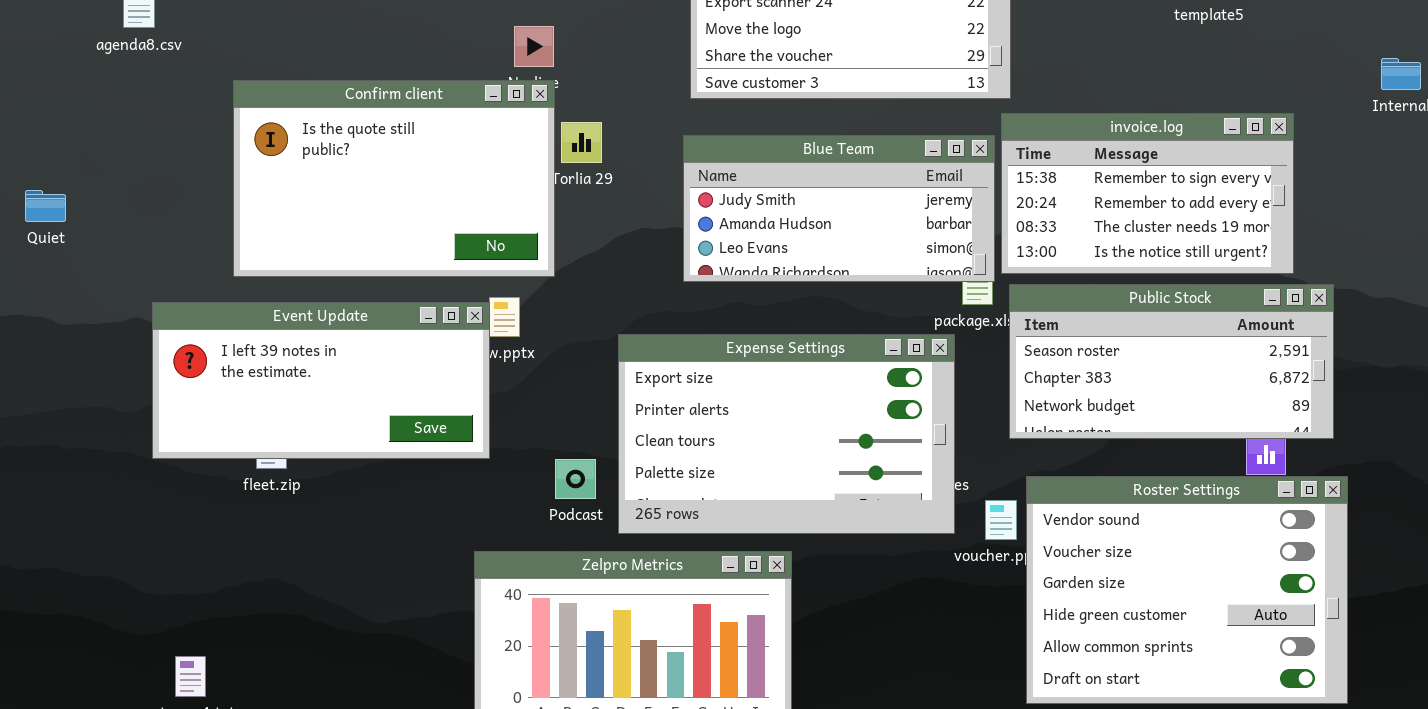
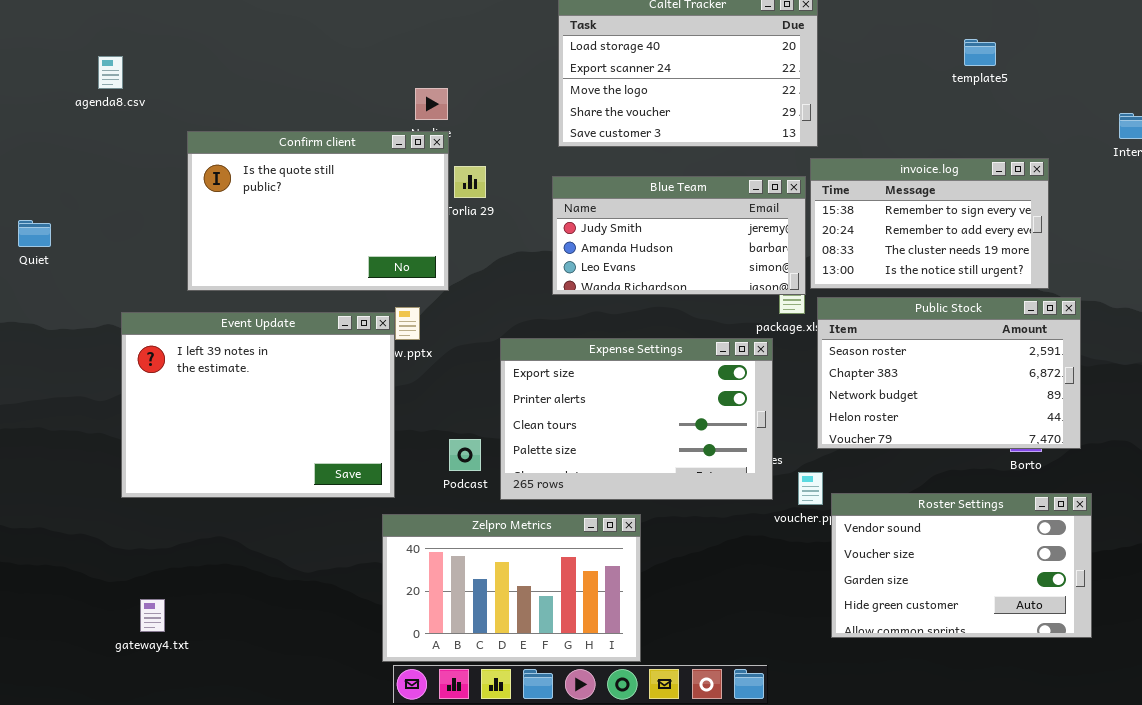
Public Stock: [1009,284,1334,439] -> [817,297,1081,449], resized
Event Update: [152,302,490,459] -> [121,312,395,498], resized
Roster Settings: [1026,476,1348,704] -> [831,493,1092,638], resized

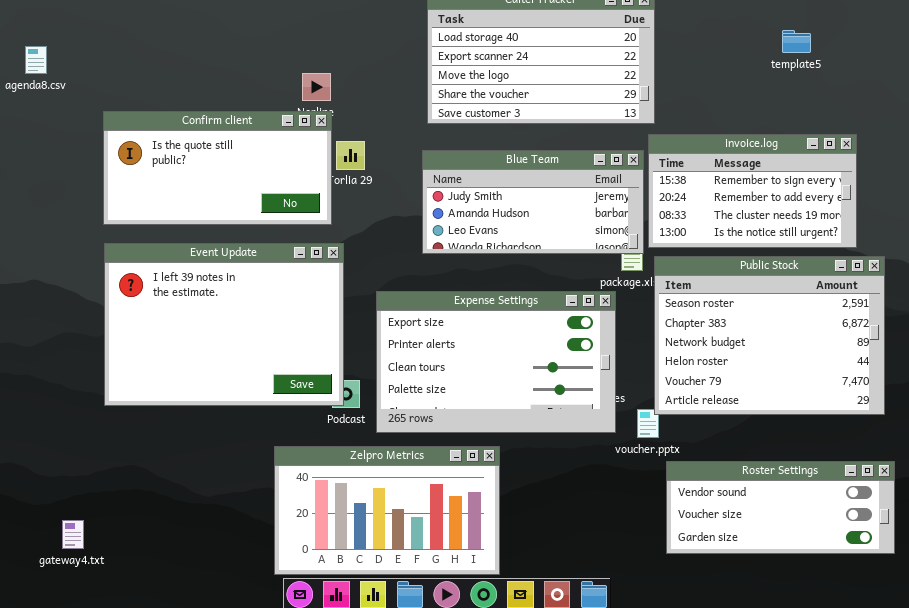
Confirm client: [187,131,449,291] -> [103,111,332,225], resized
Public Stock: [817,297,1081,449] -> [654,256,885,415], resized
Event Update: [121,312,395,498] -> [104,243,344,406], moved
Roster Settings: [831,493,1092,638] -> [666,461,895,554], resized

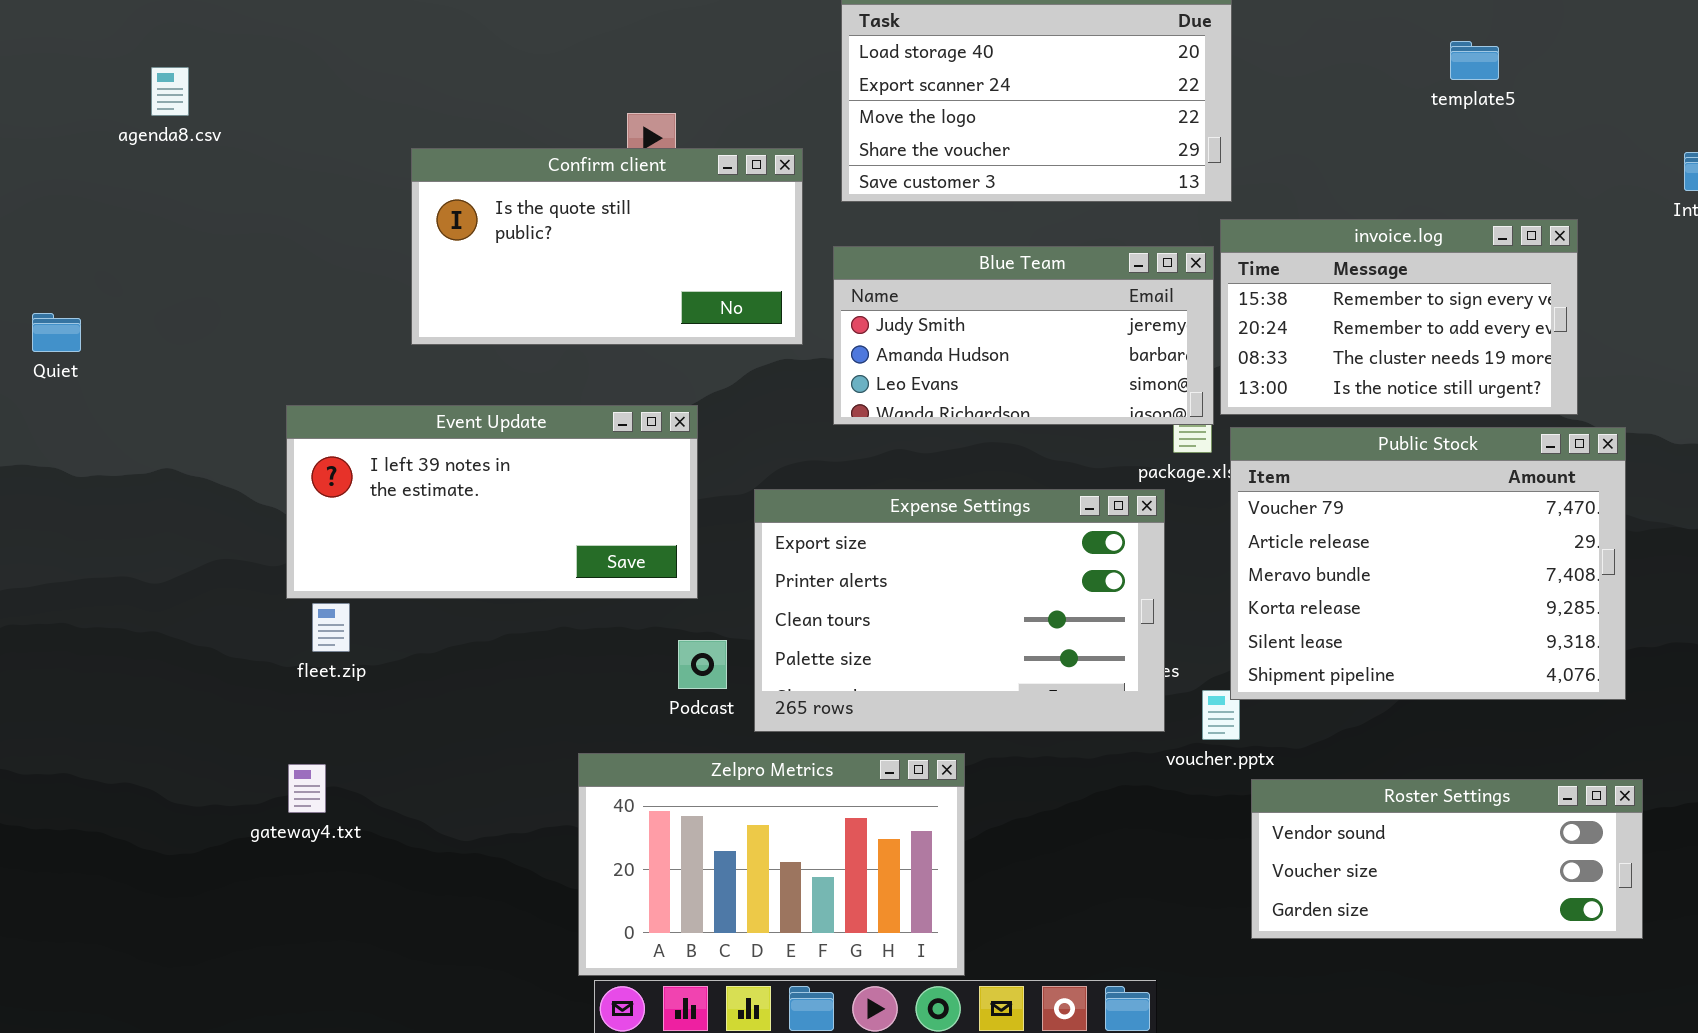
Confirm client: [103,111,332,225] -> [411,148,803,345], moved
Event Update: [104,243,344,406] -> [286,405,698,599], resized
Public Stock: [654,256,885,415] -> [1230,427,1626,700], scrolled down 4 rows
gateway4.txt: [62,520,84,549] -> [288,764,326,813], moved

